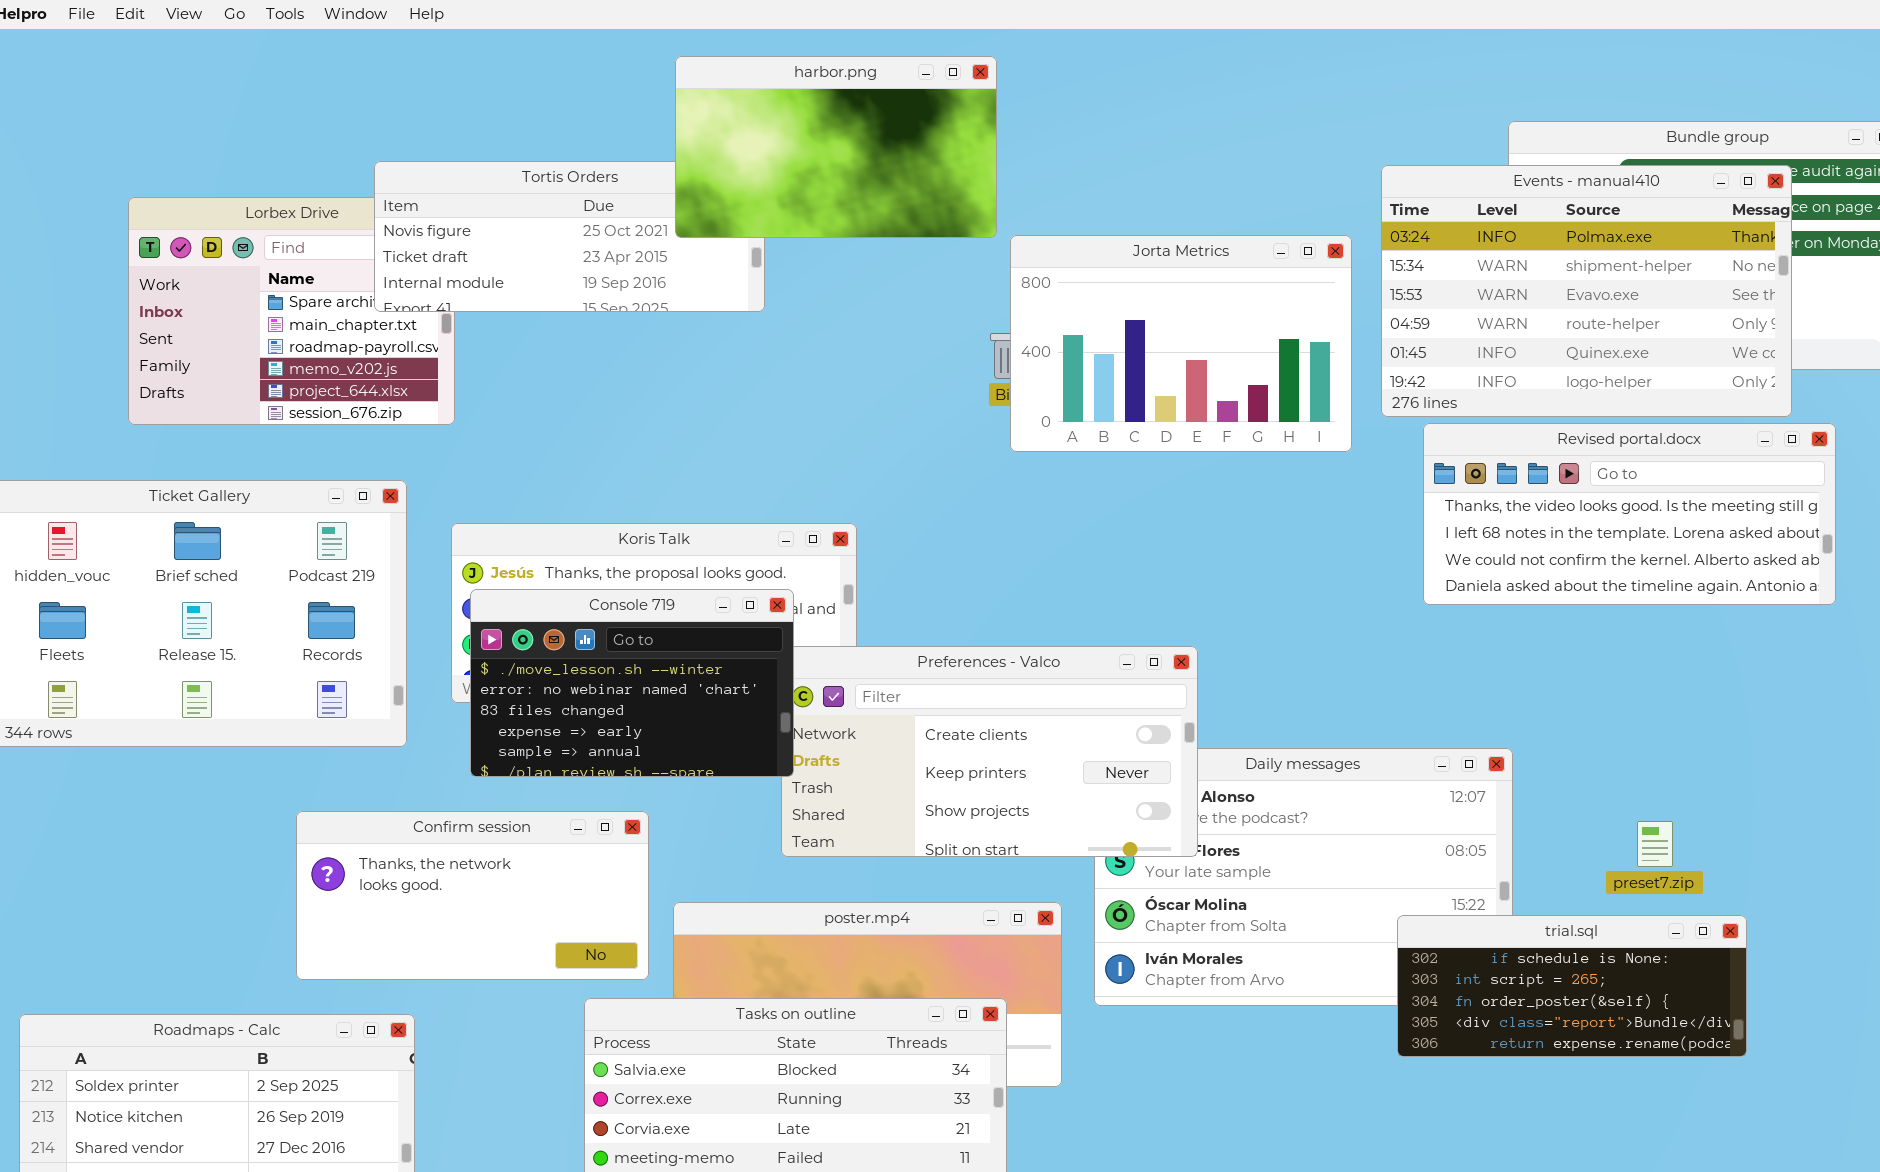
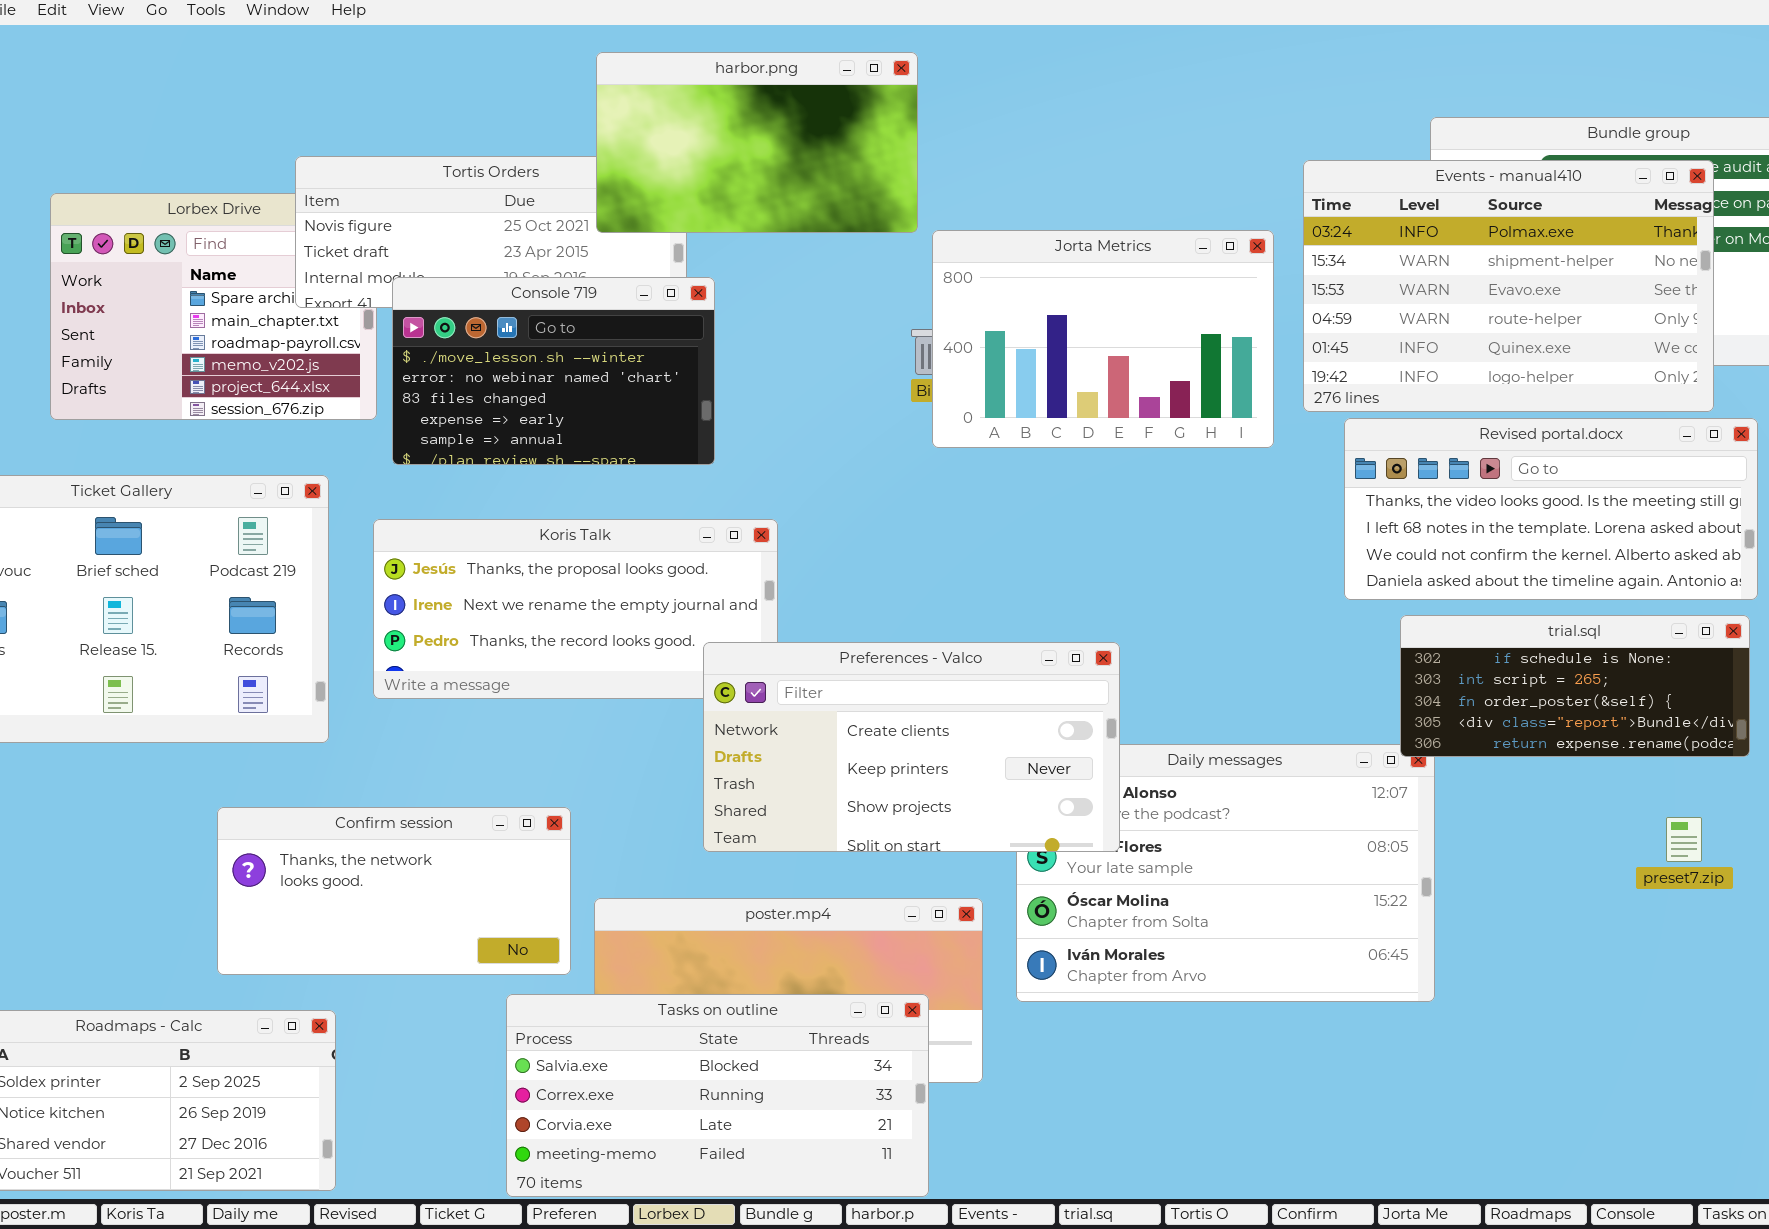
Console 719: [470,589,794,777] -> [392,277,715,465], moved
preset7.zip: [1637,821,1673,867] -> [1666,817,1702,862], moved
trial.sql: [1397,915,1747,1057] -> [1400,615,1750,757], moved

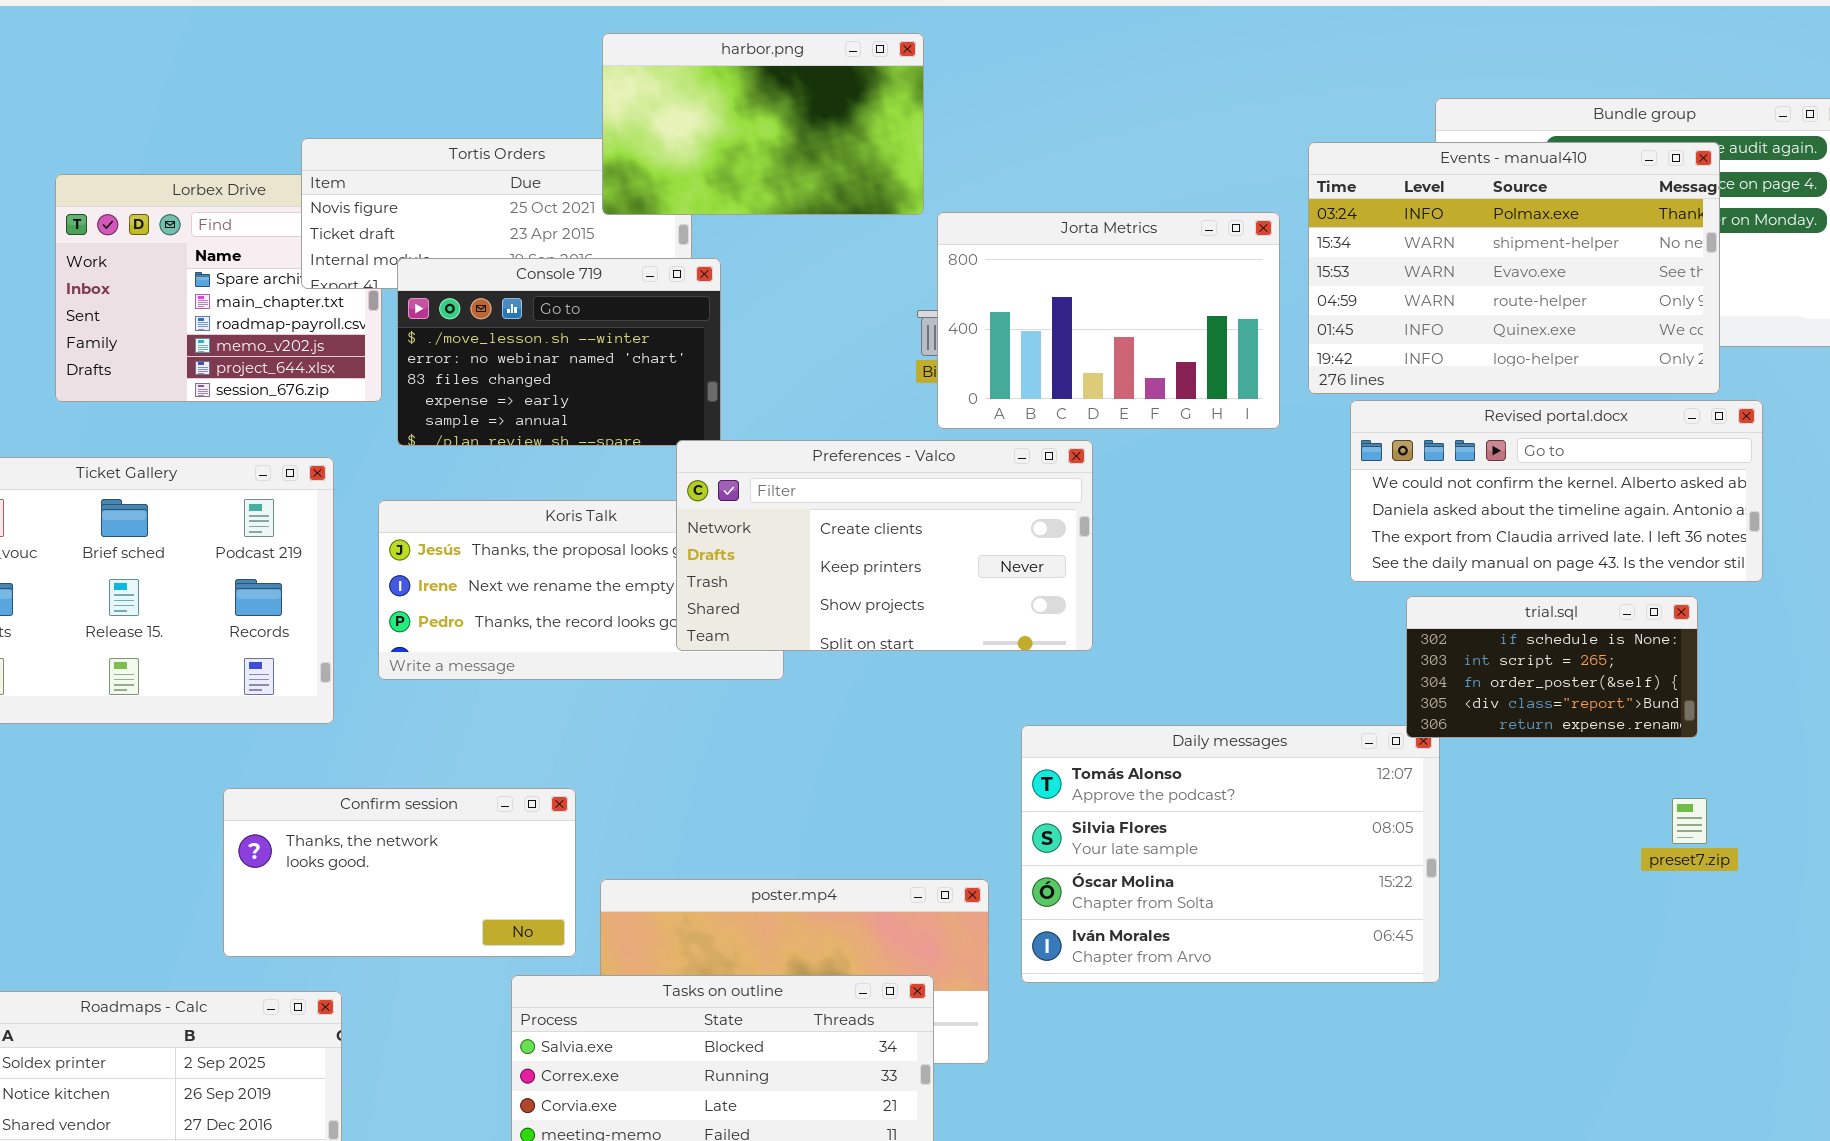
Revised portal.docx: [1344,418,1758,600] -> [1350,400,1763,582], scrolled down 2 rows
trial.sql: [1400,615,1750,757] -> [1406,596,1698,738], resized
Preferences - Valco: [703,642,1120,852] -> [676,440,1093,651], moved

